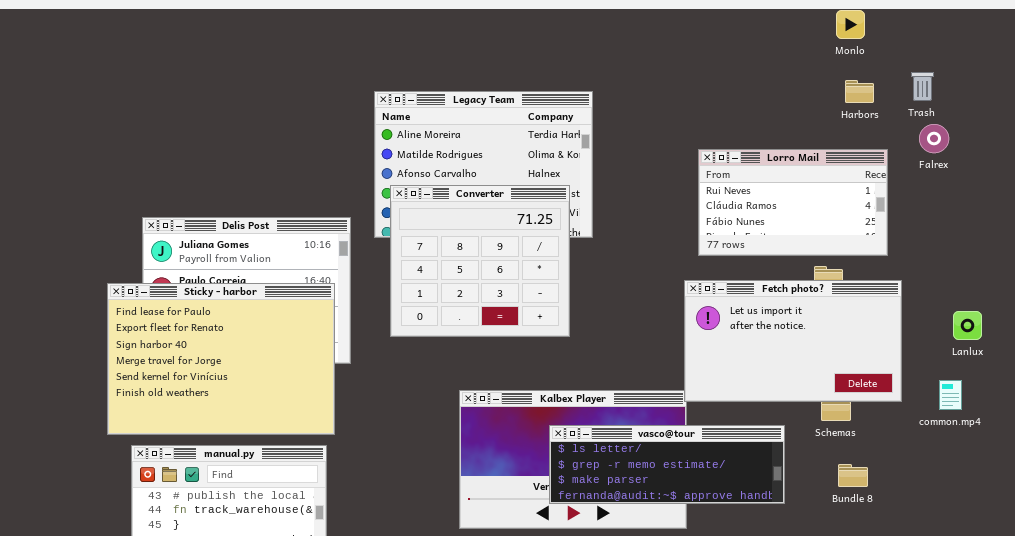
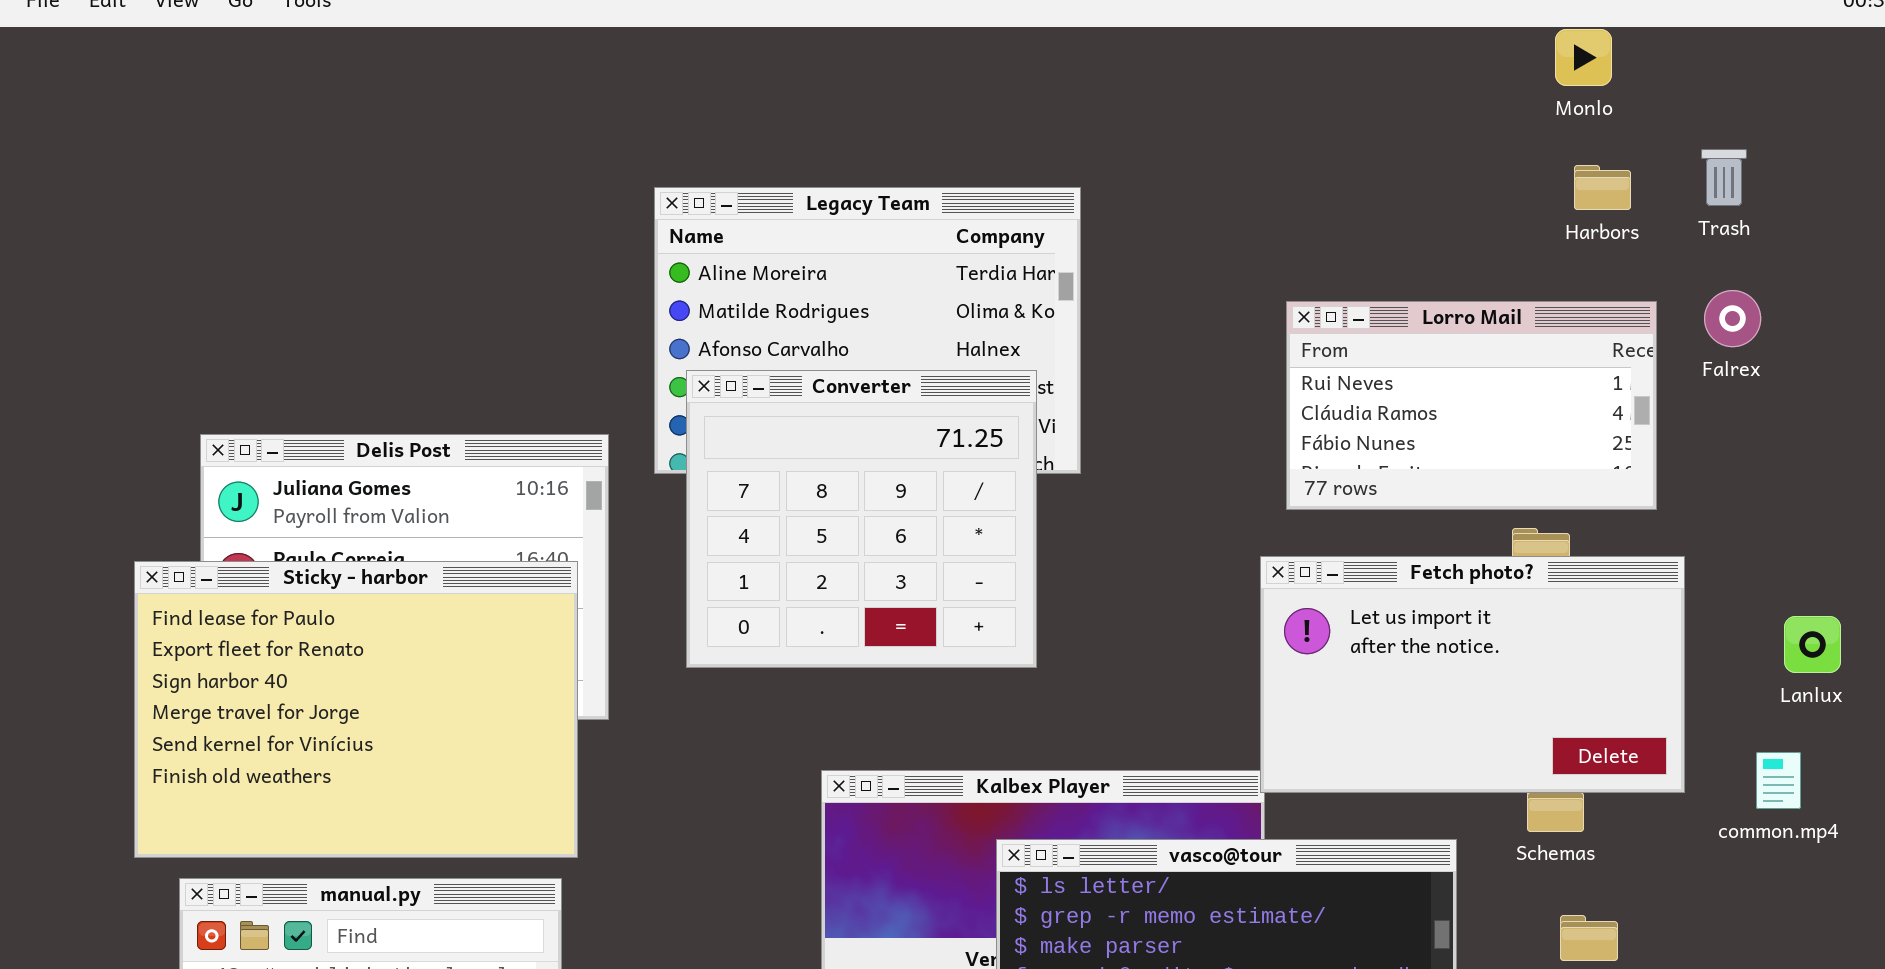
Falrex: [919,124,949,153] -> [1704,290,1761,347], moved

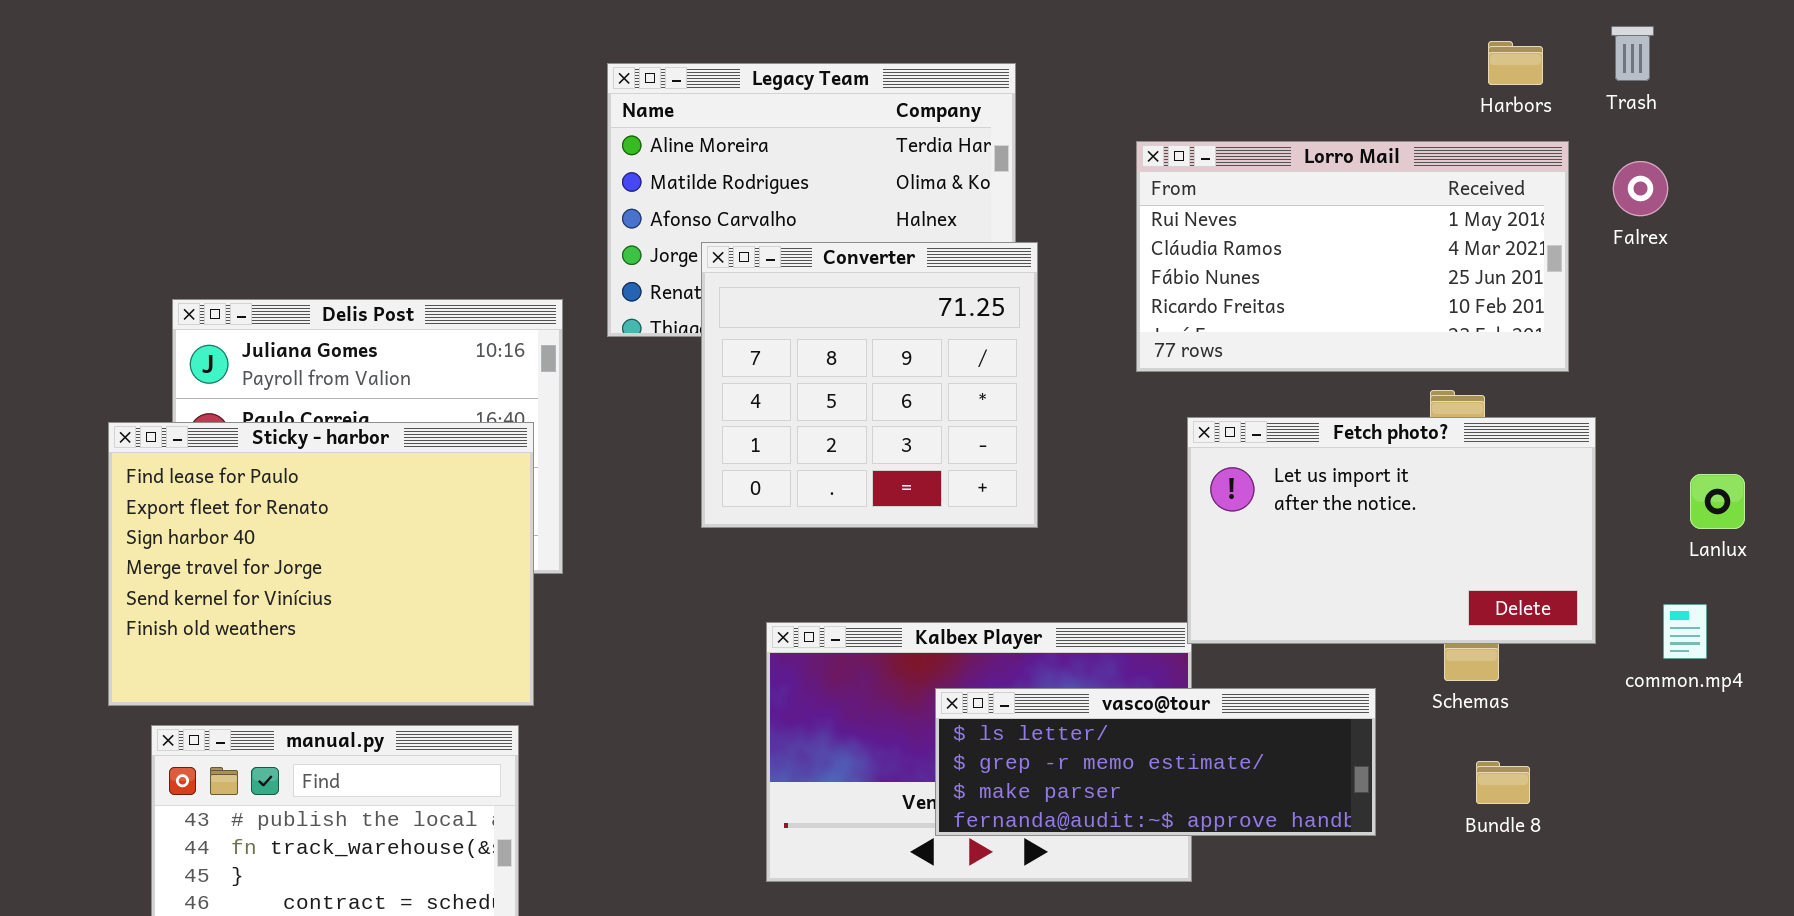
Lorro Mail: [1286,301,1657,510] -> [1136,141,1569,372], resized
Converter: [686,370,1037,668] -> [701,242,1038,528], moved

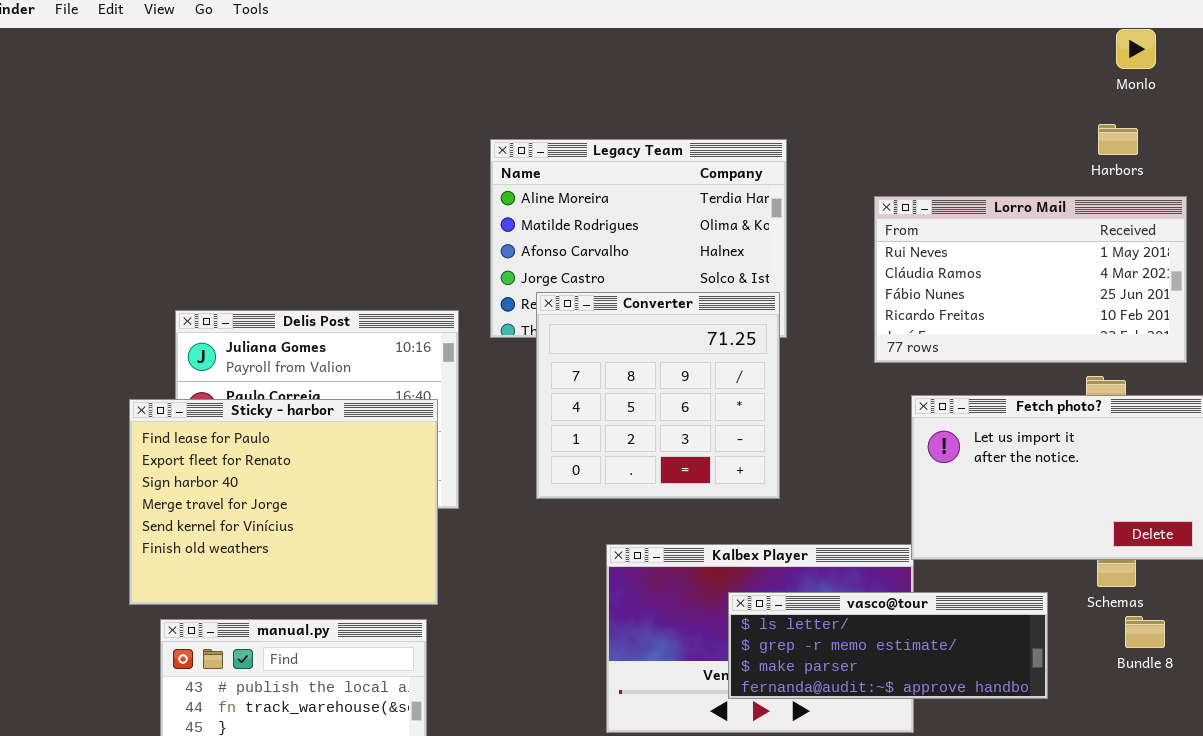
Harbors: [1488,41,1543,85] -> [1098,124,1138,155], moved
Converter: [701,242,1038,528] -> [536,292,780,499], moved
Bundle 8: [1476,761,1530,804] -> [1125,616,1165,648], moved

